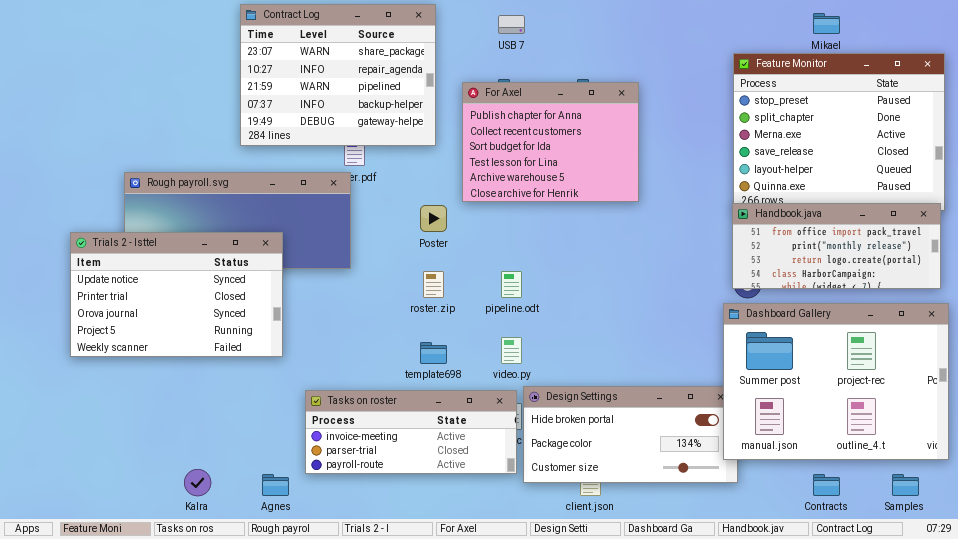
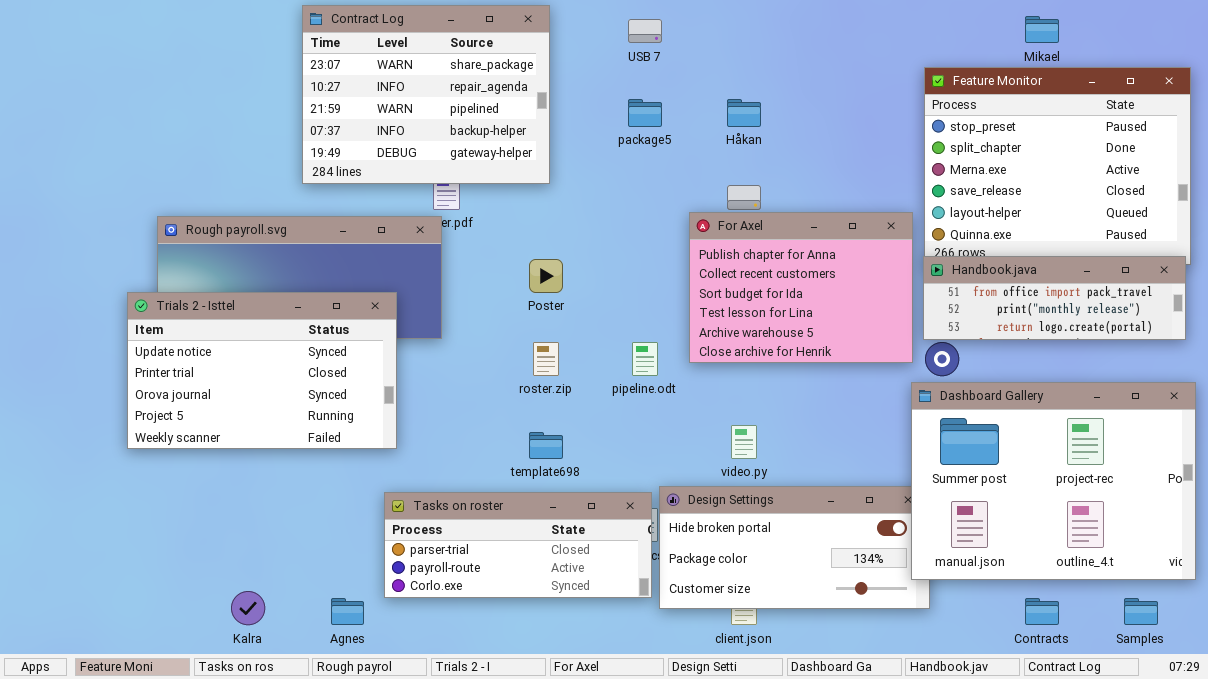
For Axel: [462,82,639,202] -> [689,212,913,363], moved
Handbook.java: [732,203,941,289] -> [923,256,1186,340], resized
Trials 2 - Isttel: [70,232,283,357] -> [127,292,397,449], moved
video.py: [501,337,522,364] -> [731,425,757,459], moved
Tasks on roster: [305,390,517,474] -> [384,492,652,598], scrolled down 1 row

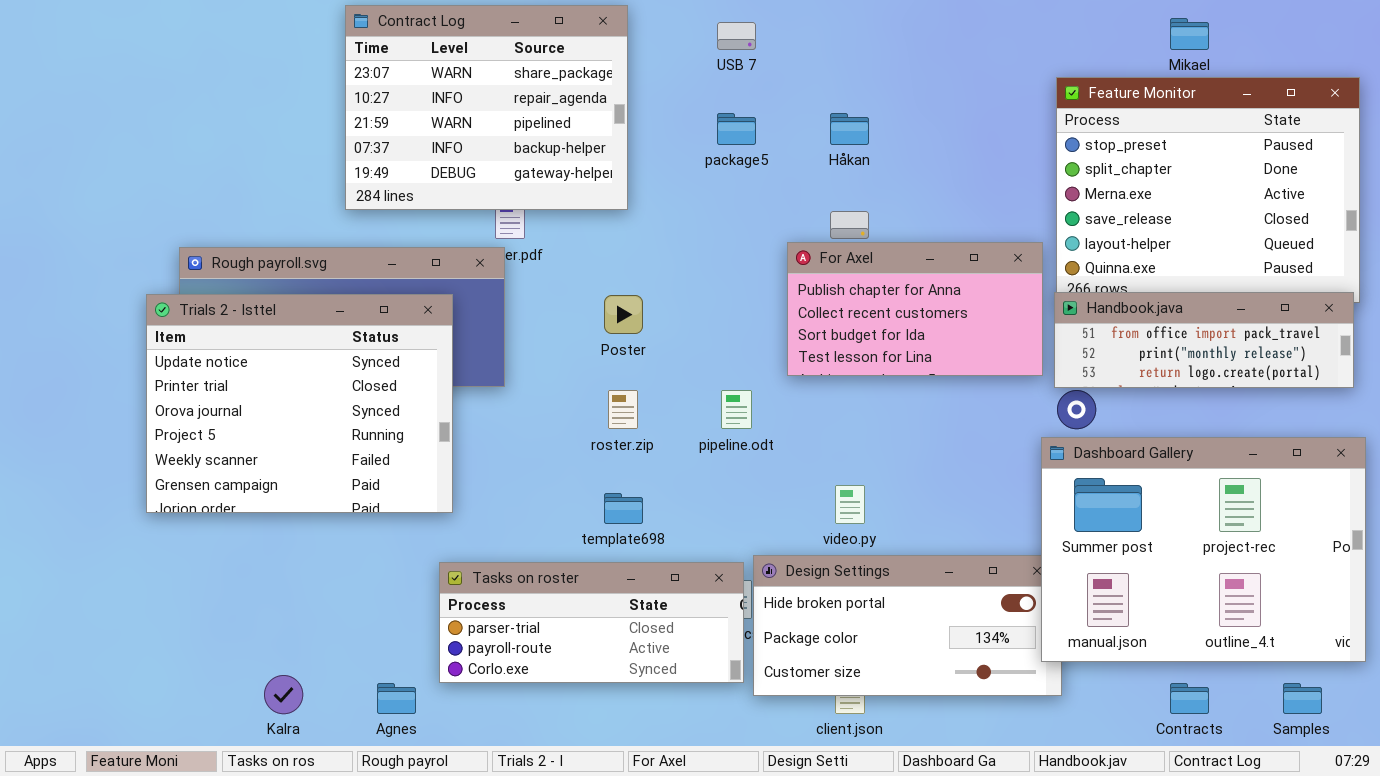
For Axel: [689,212,913,363] -> [787,242,1043,376], resized
Trials 2 - Isttel: [127,292,397,449] -> [146,294,453,513], resized

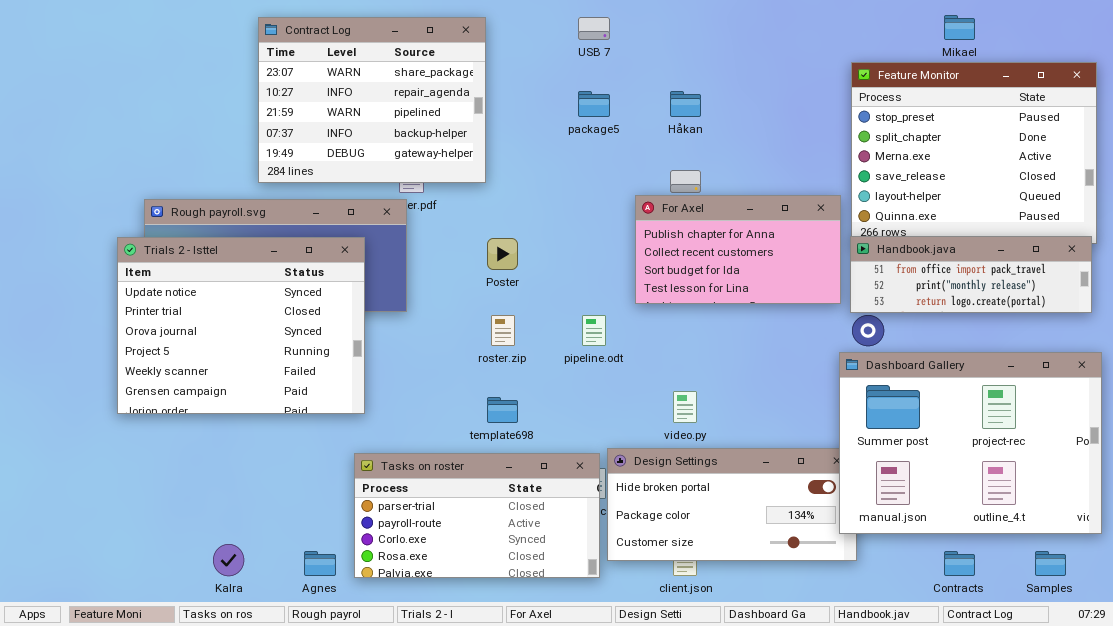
Contract Log: [345,5,628,210] -> [258,17,486,183], moved
Tasks on roster: [439,562,744,683] -> [354,453,600,578], resized

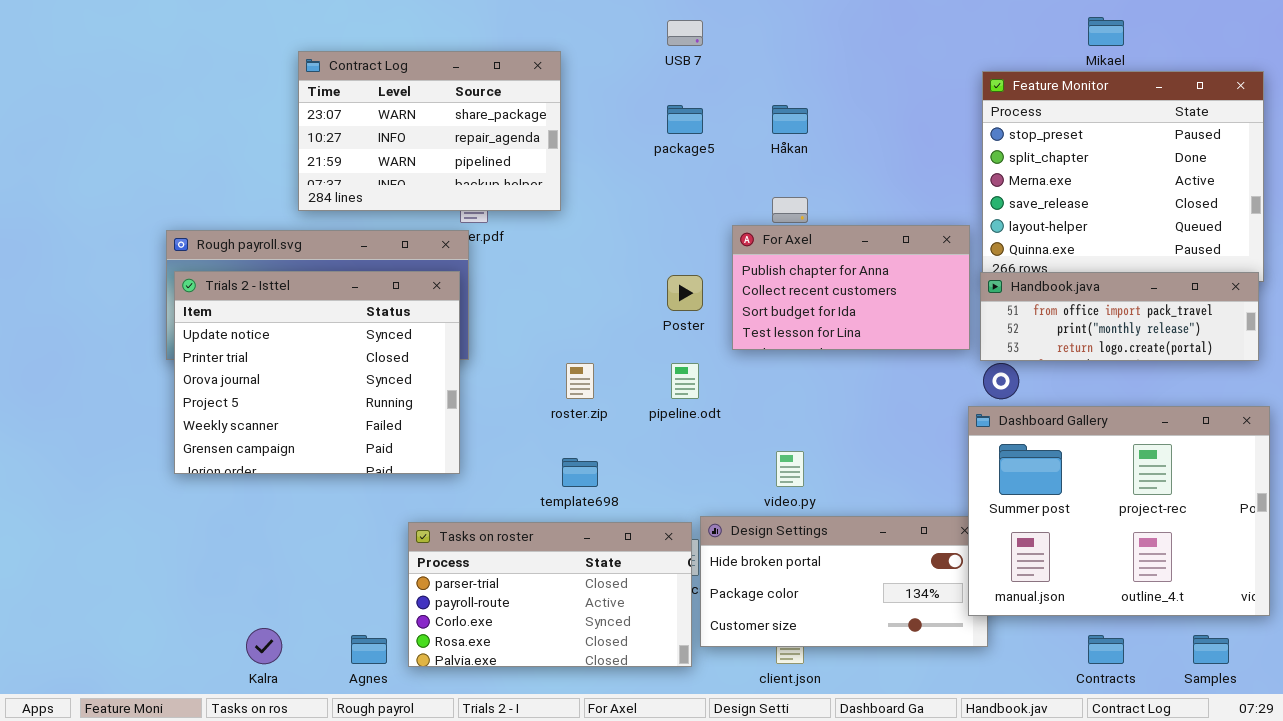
Contract Log: [258,17,486,183] -> [298,51,561,211], resized
Trials 2 - Isttel: [117,237,365,414] -> [174,271,460,474], moved
Poster: [487,238,518,270] -> [667,275,703,311], moved

